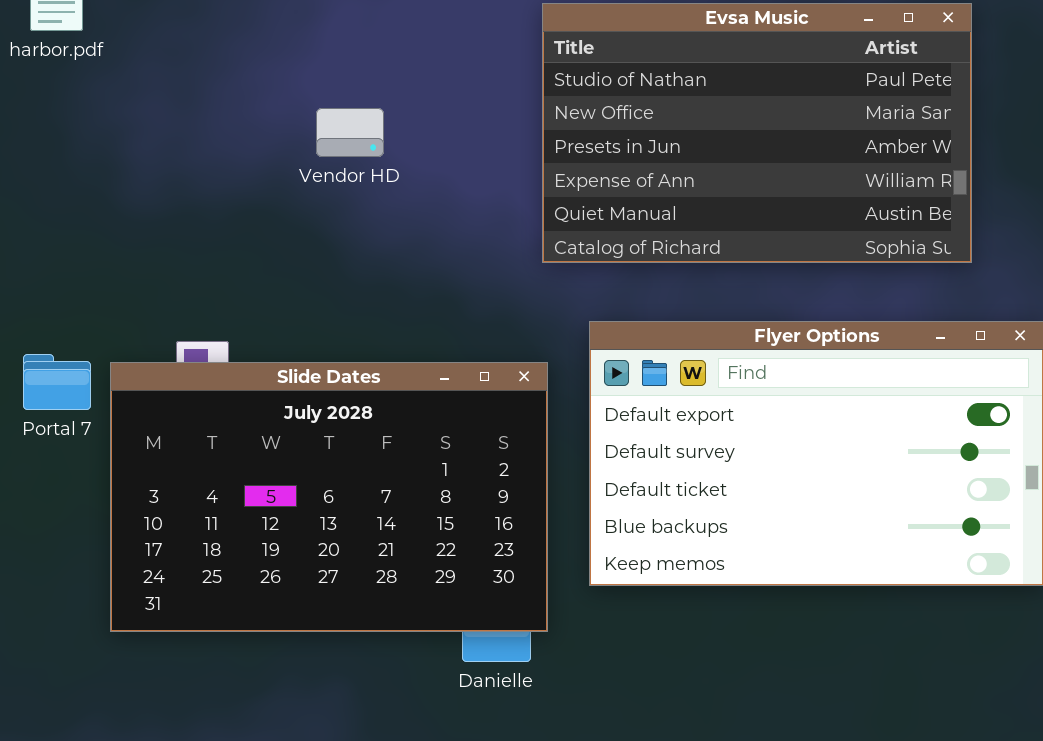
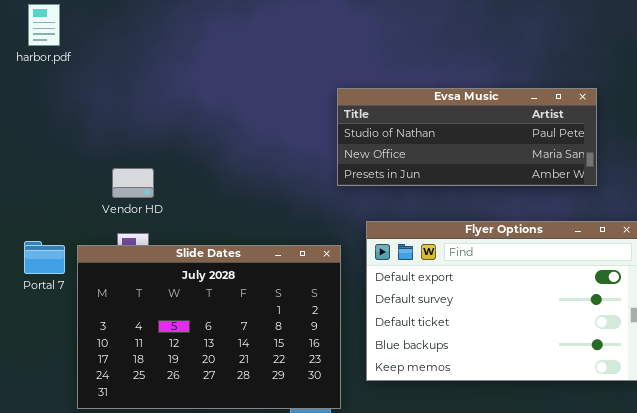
Evsa Music: [542,3,972,263] -> [337,88,597,186], resized
Vendor HD: [316,108,384,157] -> [112,168,154,198], moved

